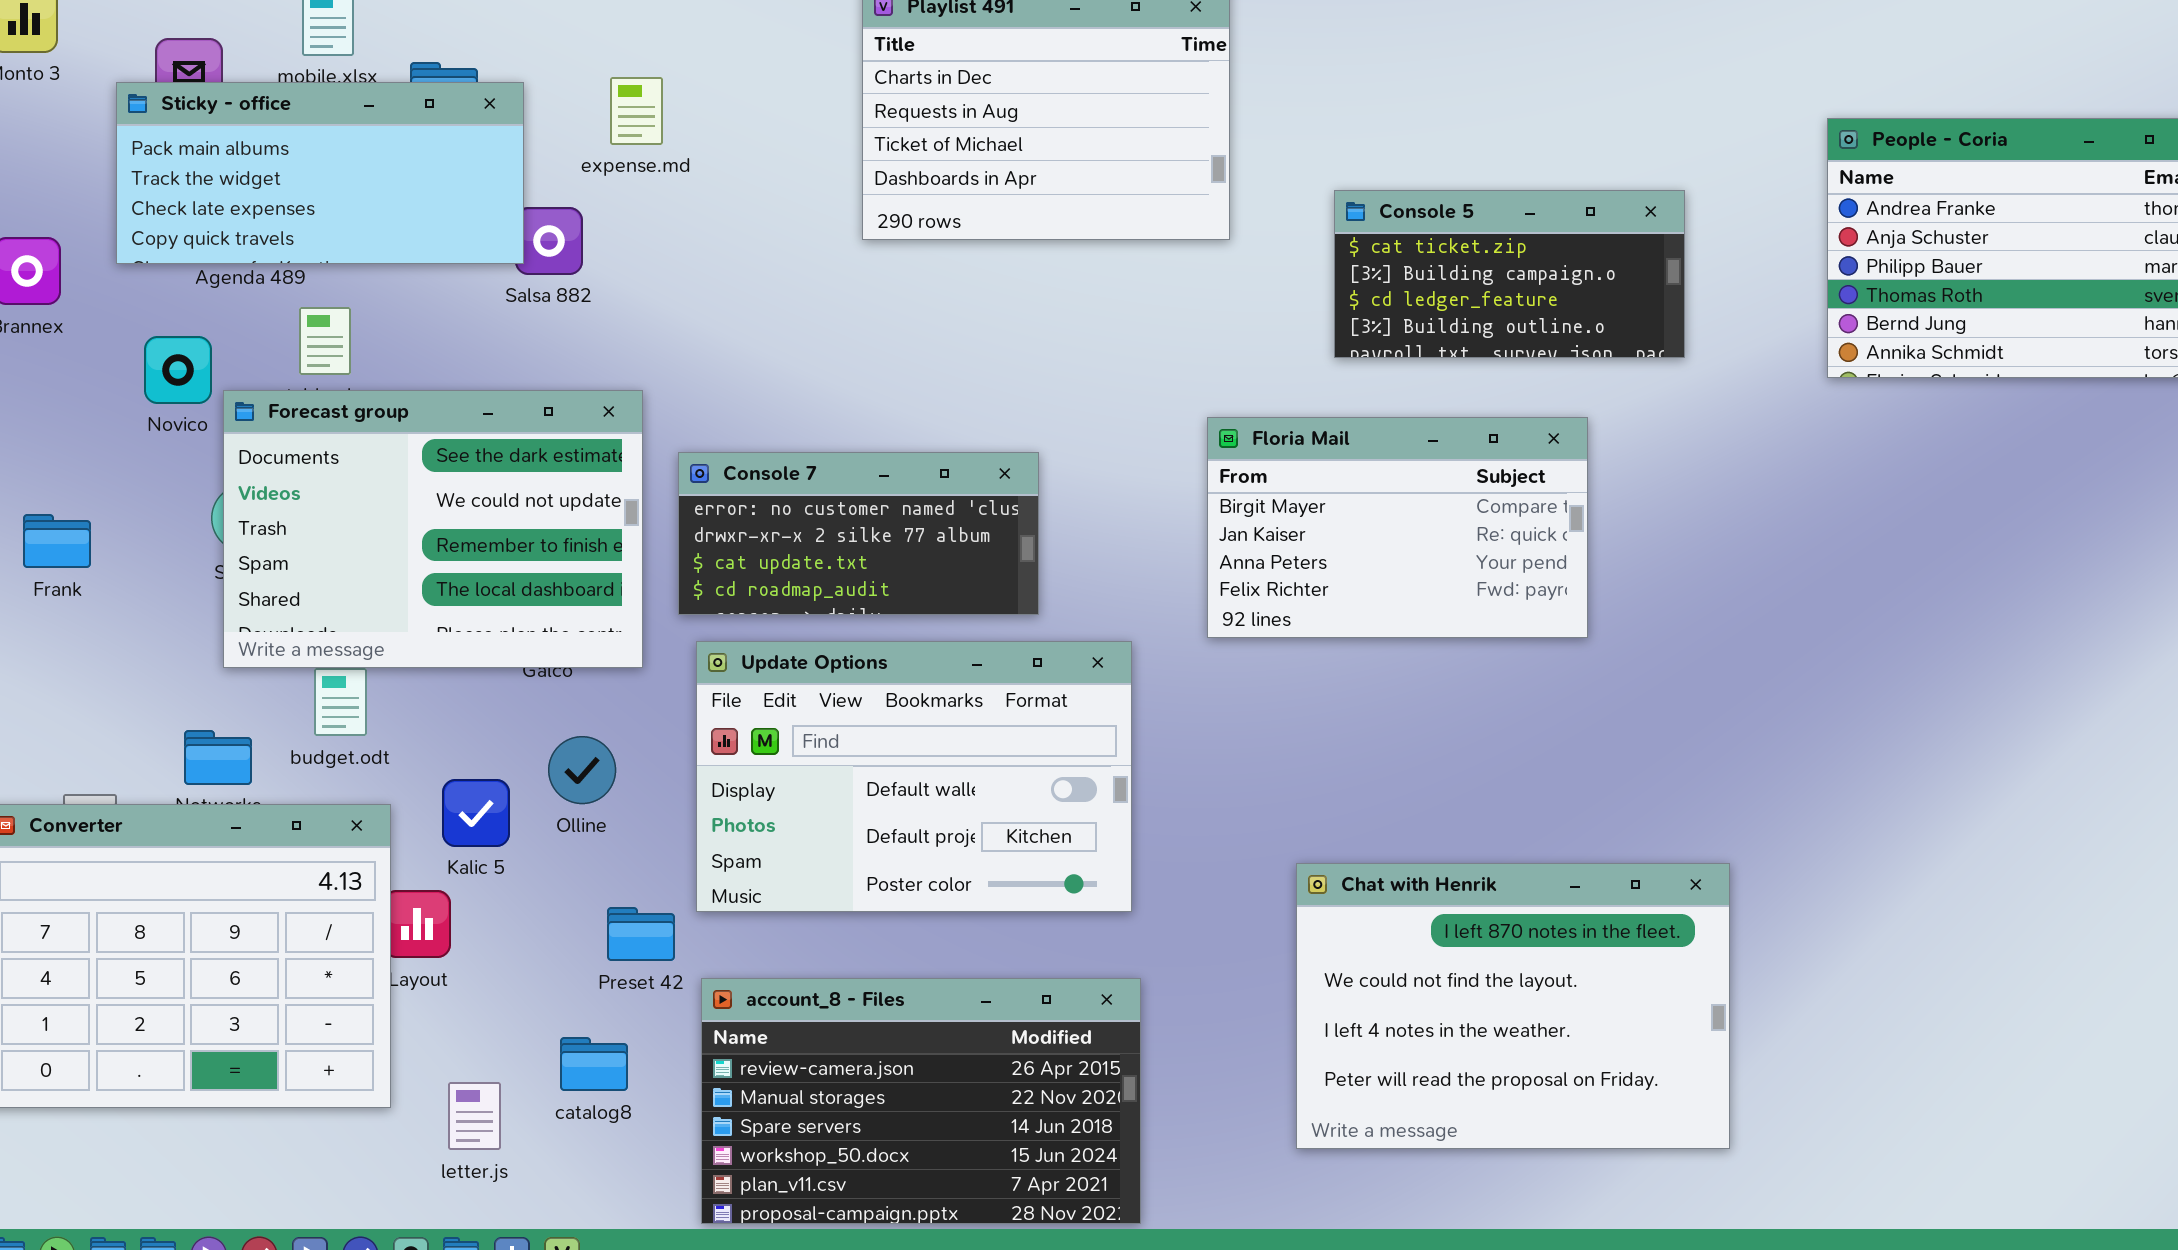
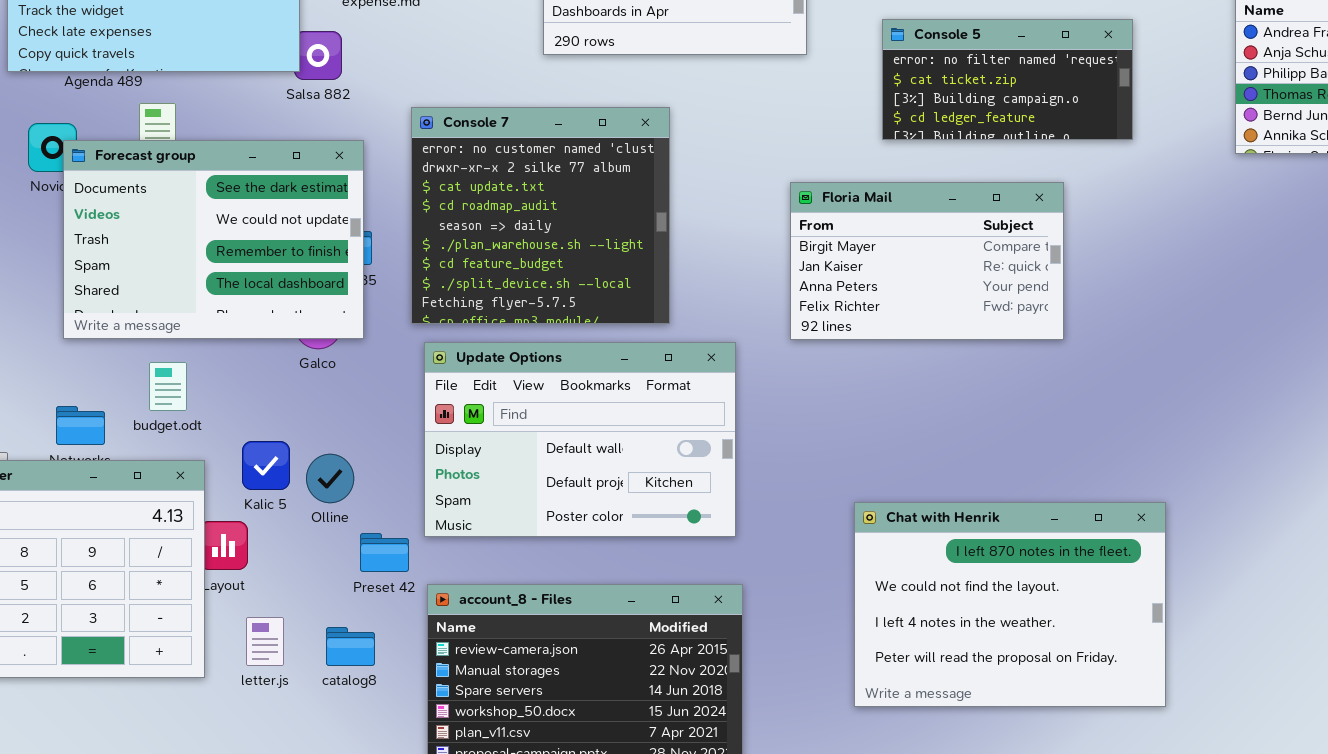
Console 5: [1334,190,1685,358] -> [882,19,1133,140], scrolled up 1 row
Forecast group: [223,390,643,668] -> [63,140,364,339], moved
Console 7: [678,452,1039,615] -> [411,107,670,324], resized
Olline: [548,736,616,804] -> [306,454,354,503], moved
letter.js: [448,1082,501,1150] -> [246,617,284,666], moved

